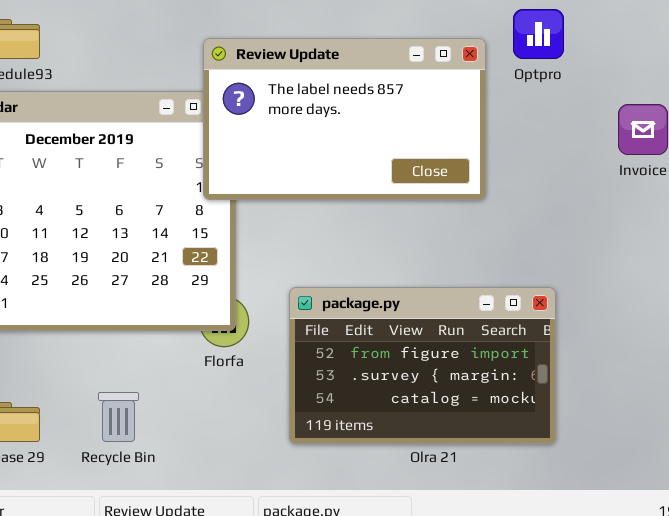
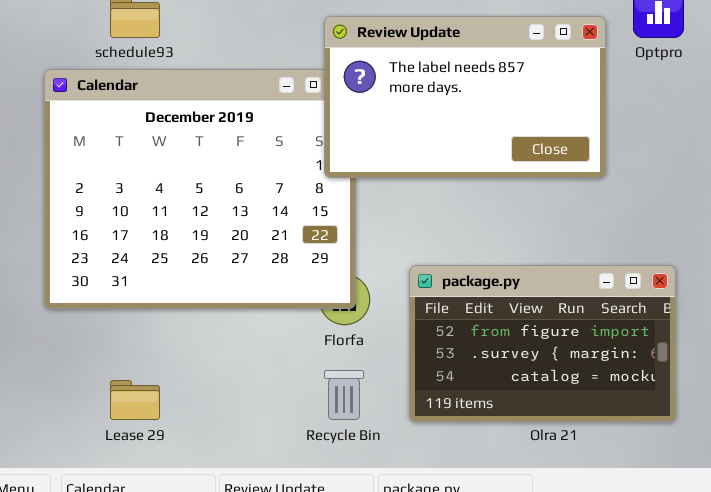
Recycle Bin: [98,392,139,442] -> [324,370,364,420], moved

